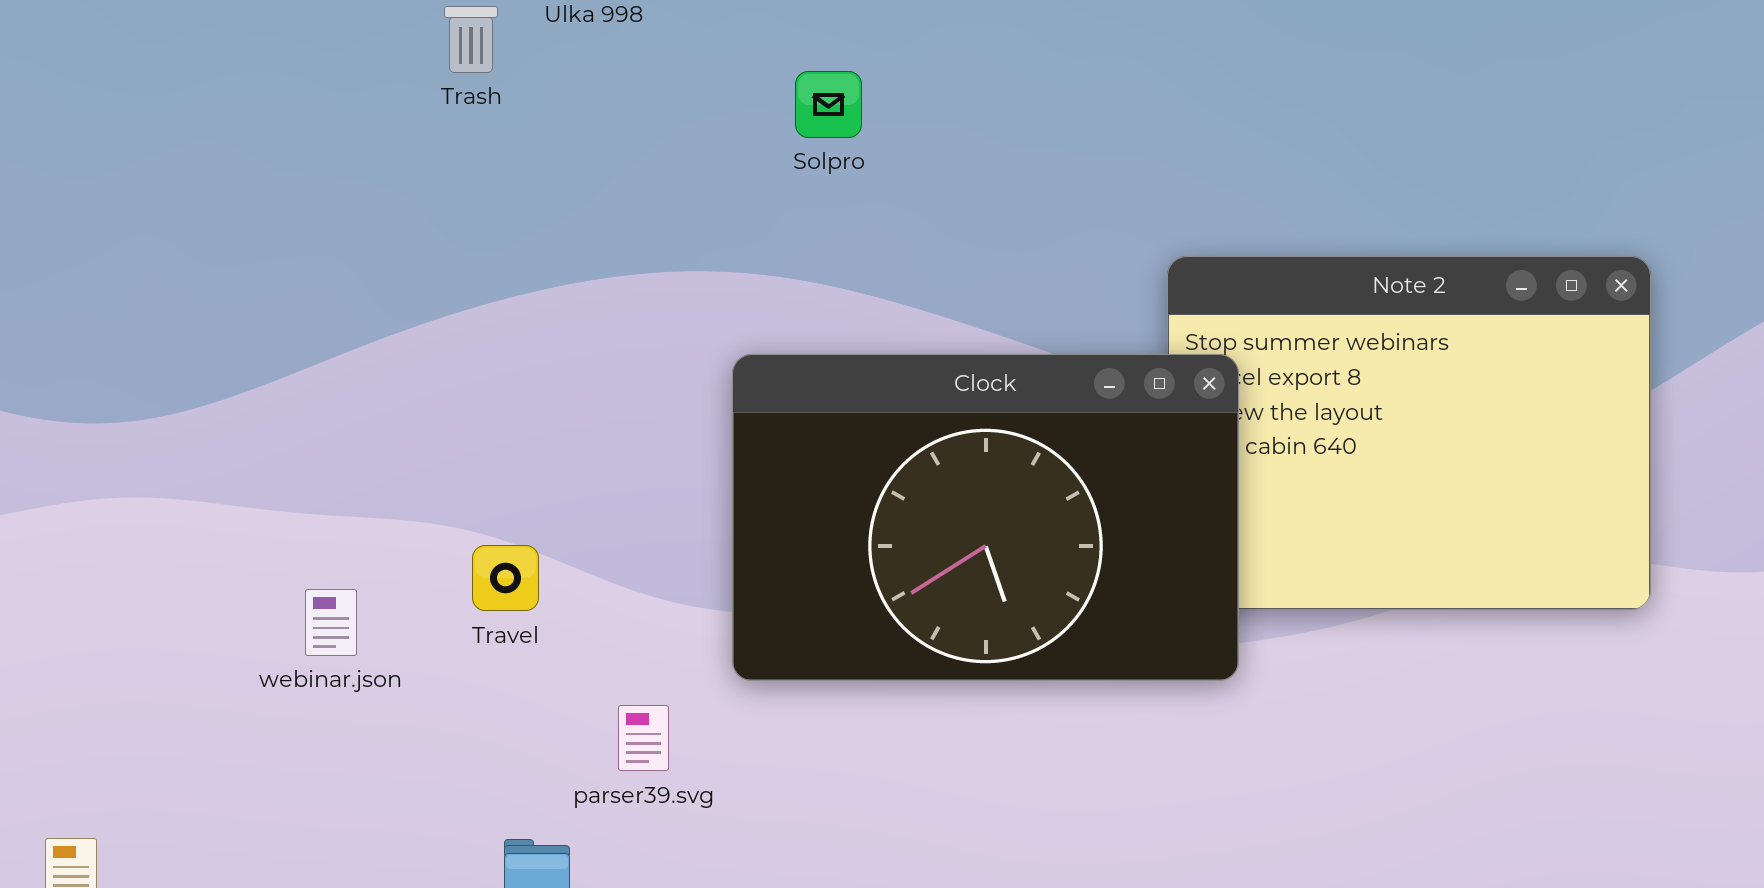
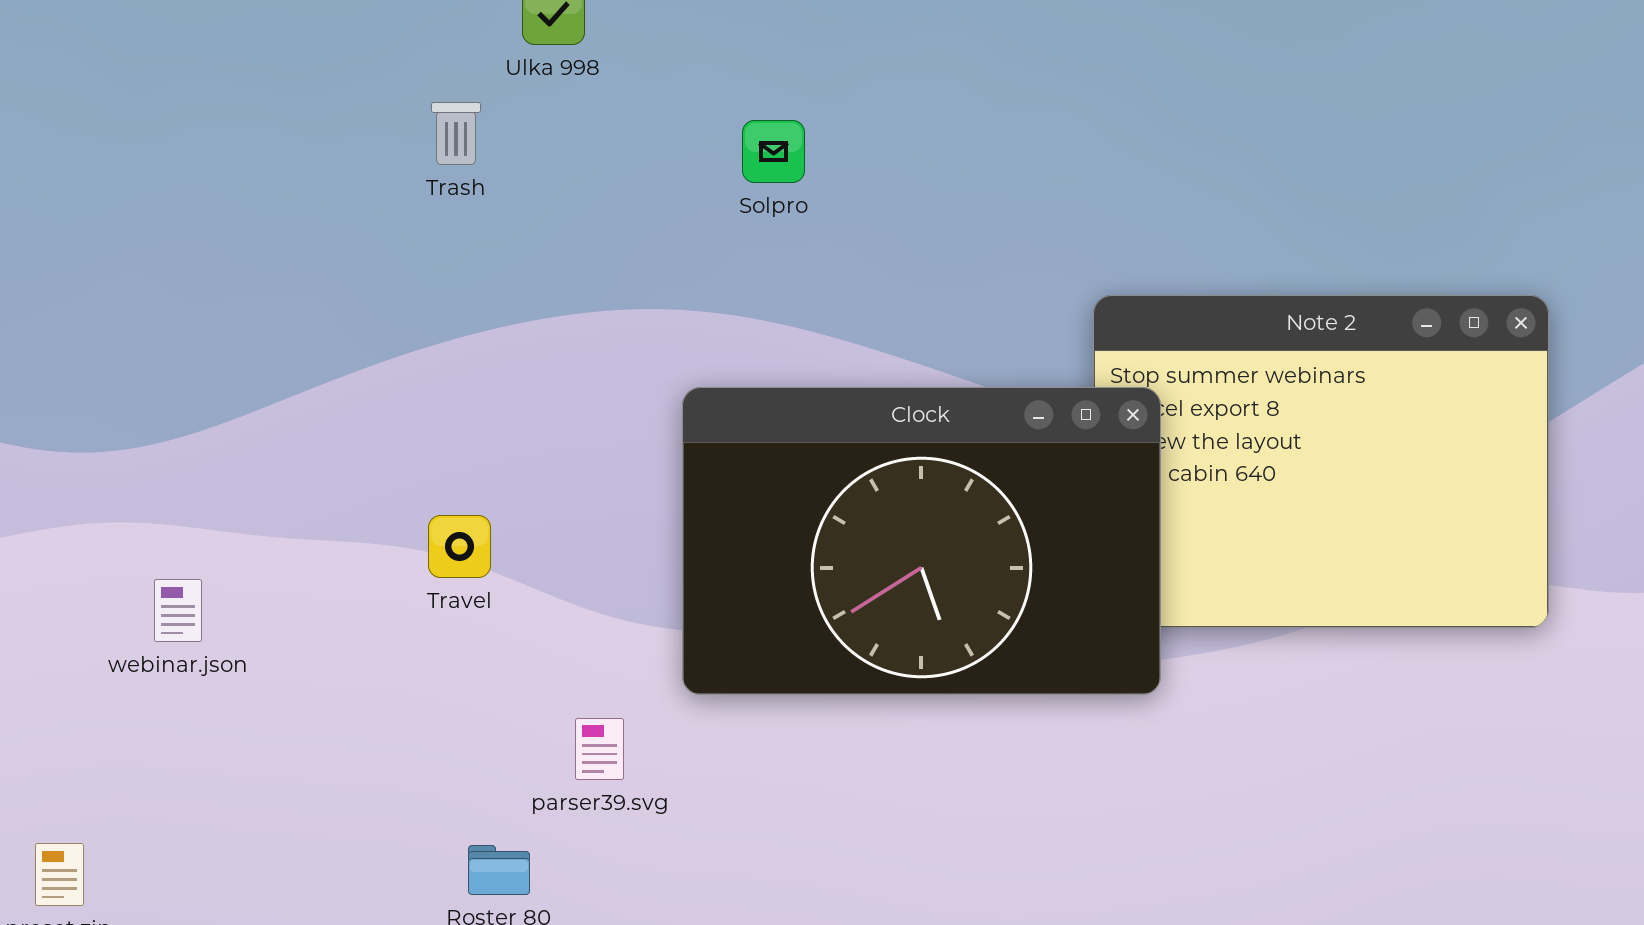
Trash: [444,6,498,73] -> [431,102,481,165], moved
Travel: [472,545,539,611] -> [428,515,491,578], moved
webinar.json: [305,589,357,656] -> [154,579,202,642], moved

